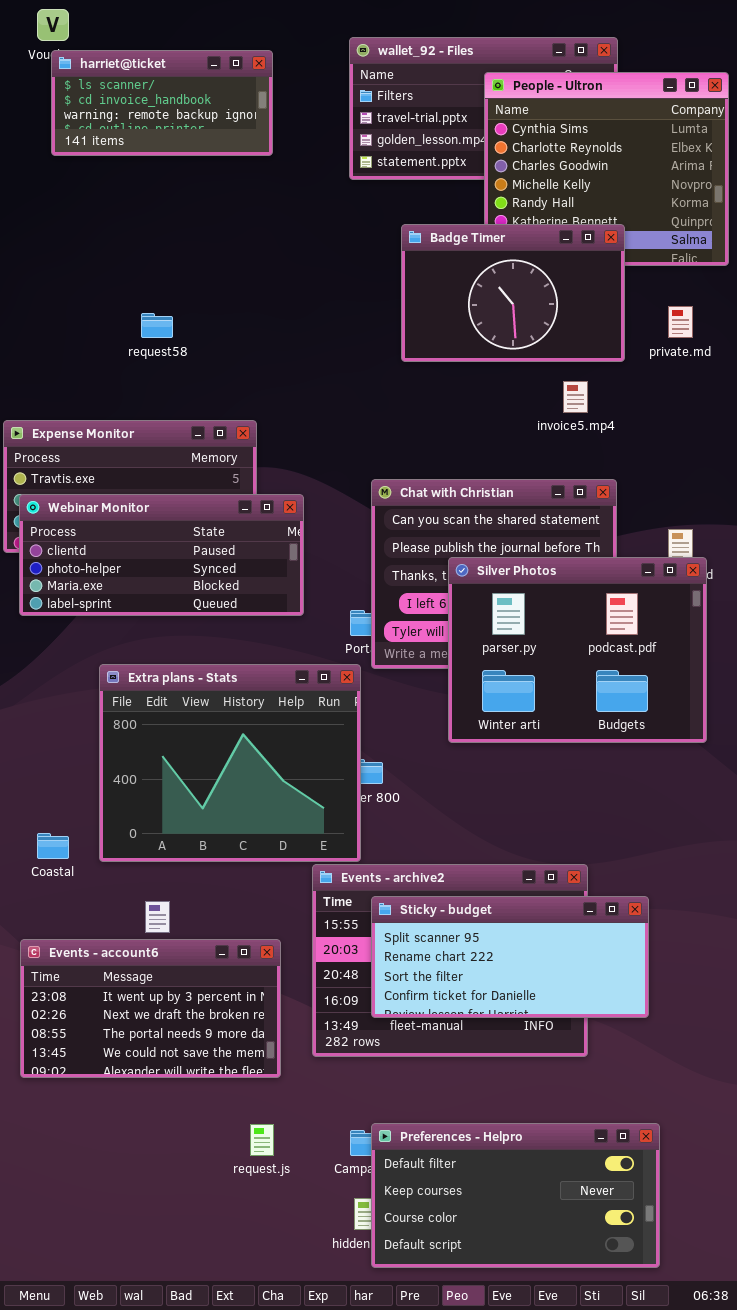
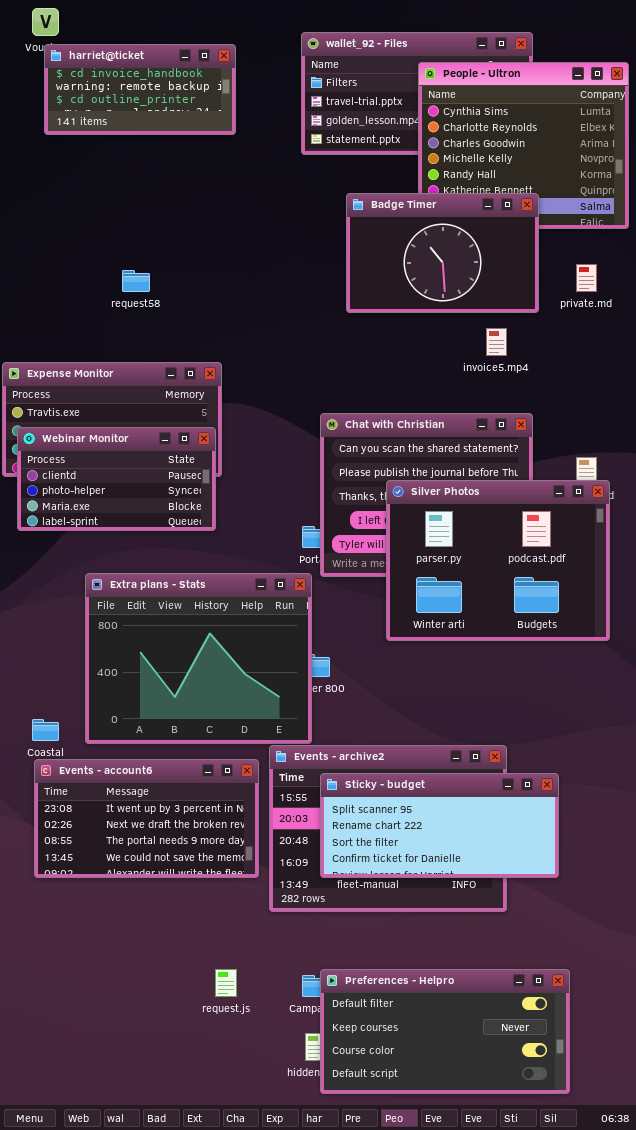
harriet@ticket: [51,50,273,156] -> [44,44,236,135], scrolled down 1 row
Webinar Monitor: [19,494,304,616] -> [17,427,216,531], resized
Events - account6: [20,939,281,1078] -> [34,759,259,878], moved

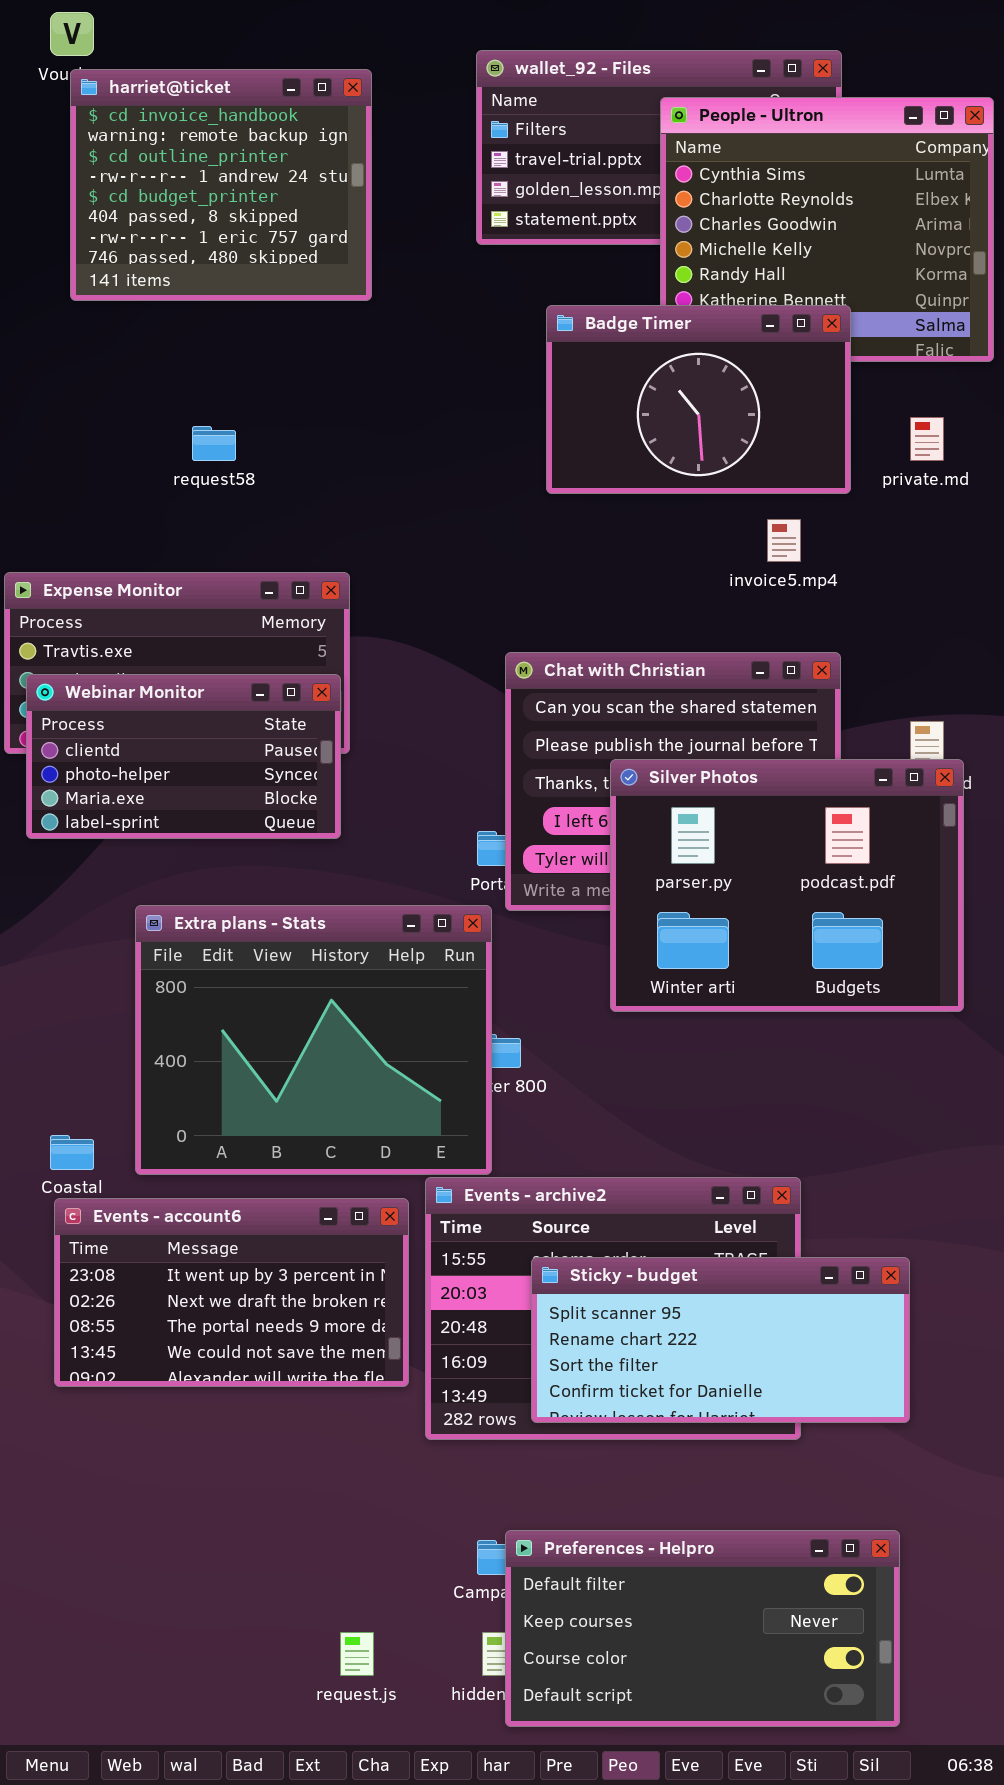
harriet@ticket: [44,44,236,135] -> [70,69,372,301], resized
Sticky - budget: [320,773,559,878] -> [531,1257,910,1423], moved
request.js: [215,969,237,997] -> [340,1632,374,1676], moved

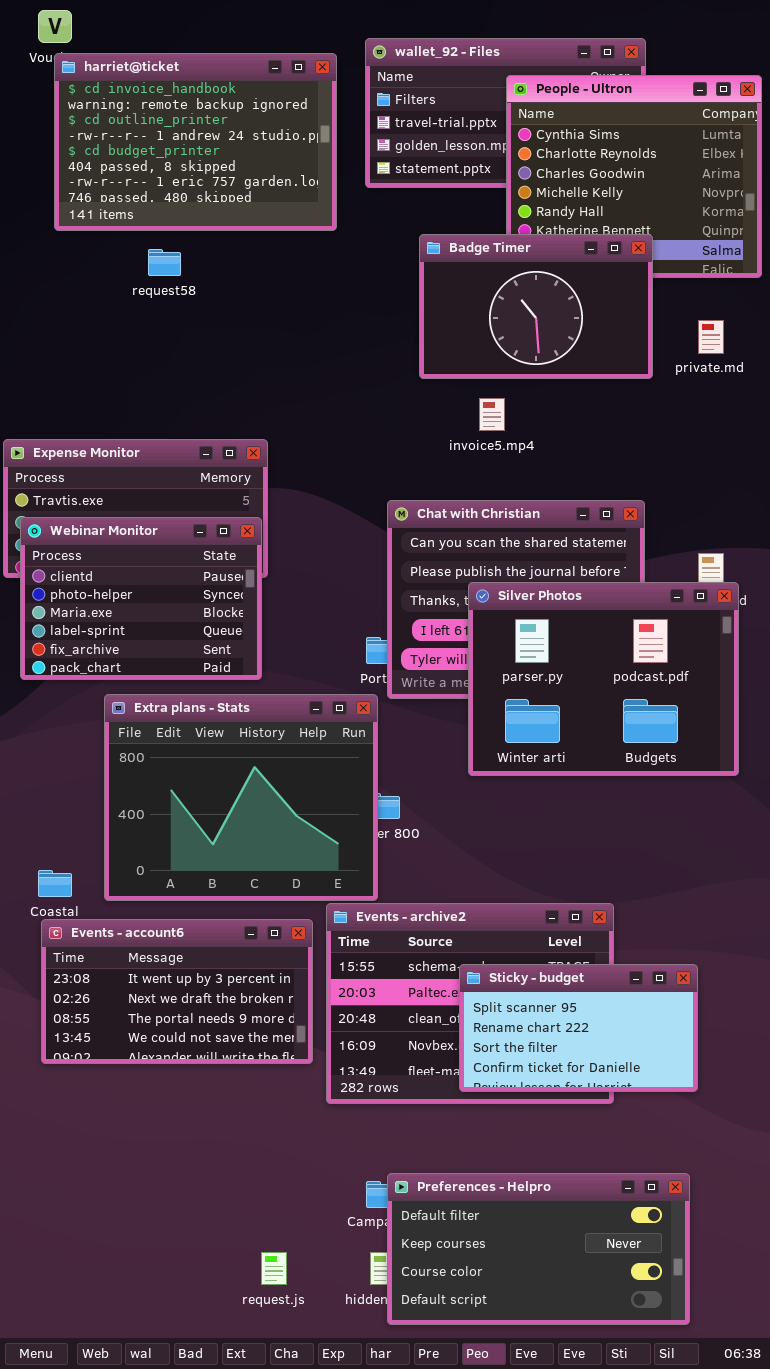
harriet@ticket: [70,69,372,301] -> [54,53,337,231], resized
request58: [192,426,236,461] -> [148,249,181,276], moved
invoice5.mp4: [767,519,801,562] -> [479,398,505,431], moved
Webinar Monitor: [26,674,341,839] -> [20,517,262,680], resized
Sticky - budget: [531,1257,910,1423] -> [459,964,698,1092], resized

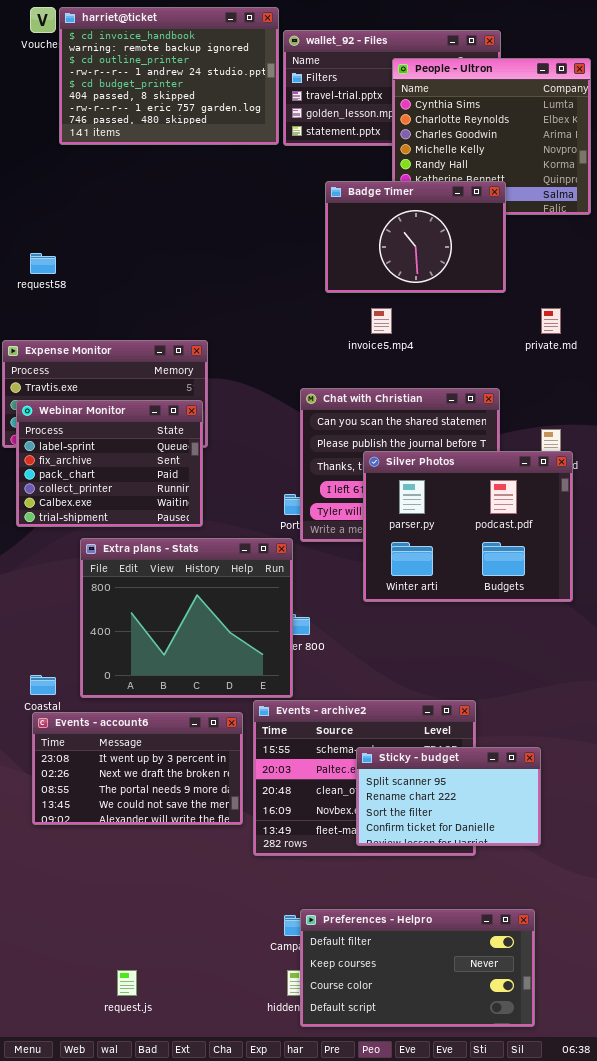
harriet@ticket: [54,53,337,231] -> [59,7,279,145], moved
request58: [148,249,181,276] -> [30,253,56,274], moved
private.md: [698,320,724,354] -> [541,308,561,334], moved
Webinar Monitor: [20,517,262,680] -> [16,400,203,527], scrolled down 3 rows
request.js: [261,1252,287,1285] -> [117,970,137,996], moved

